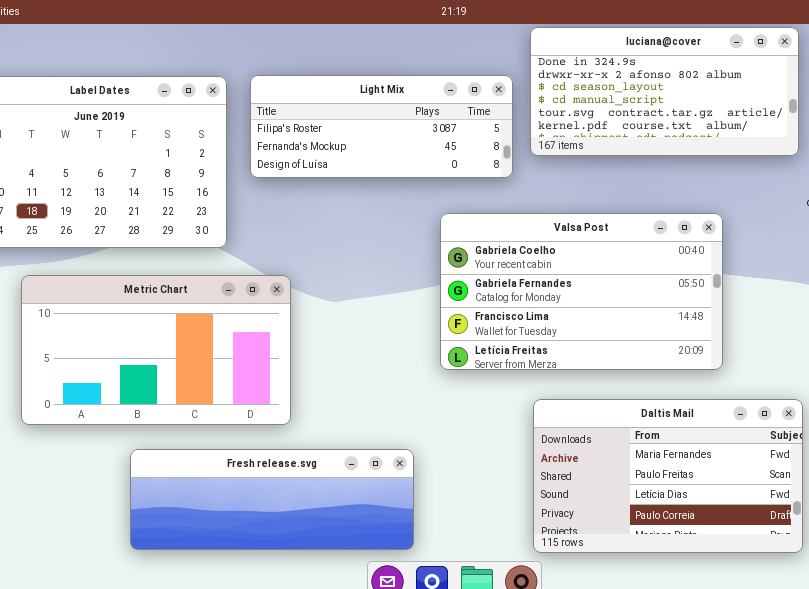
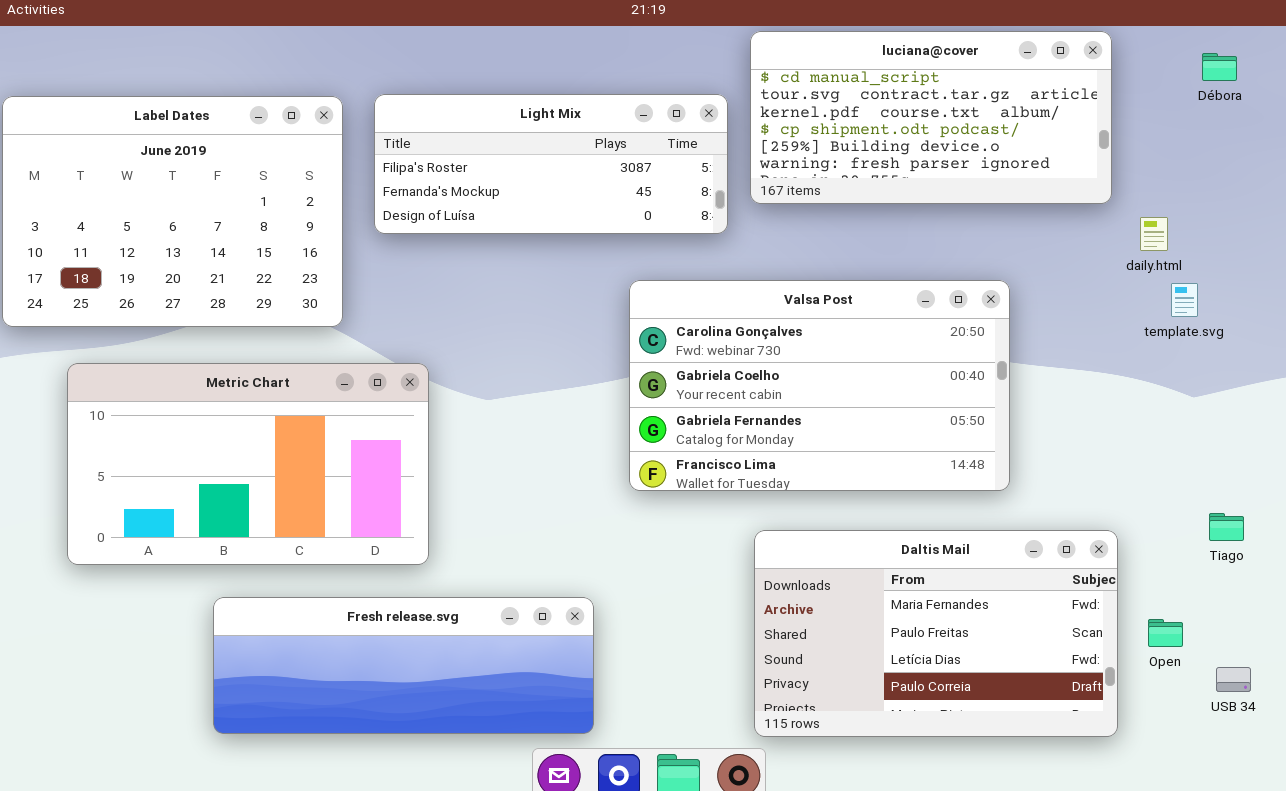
luciana@cover: [530,27,799,156] -> [750,31,1112,204], scrolled down 3 rows
Valsa Post: [440,213,723,370] -> [629,280,1010,491], scrolled up 1 row

